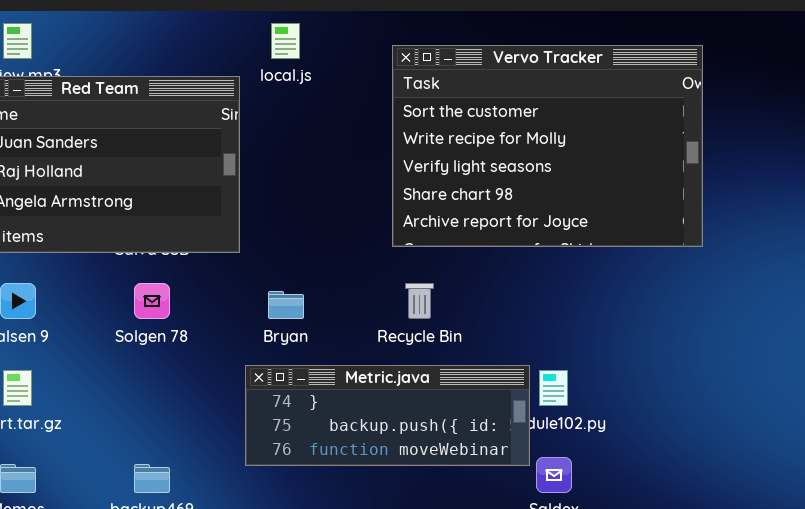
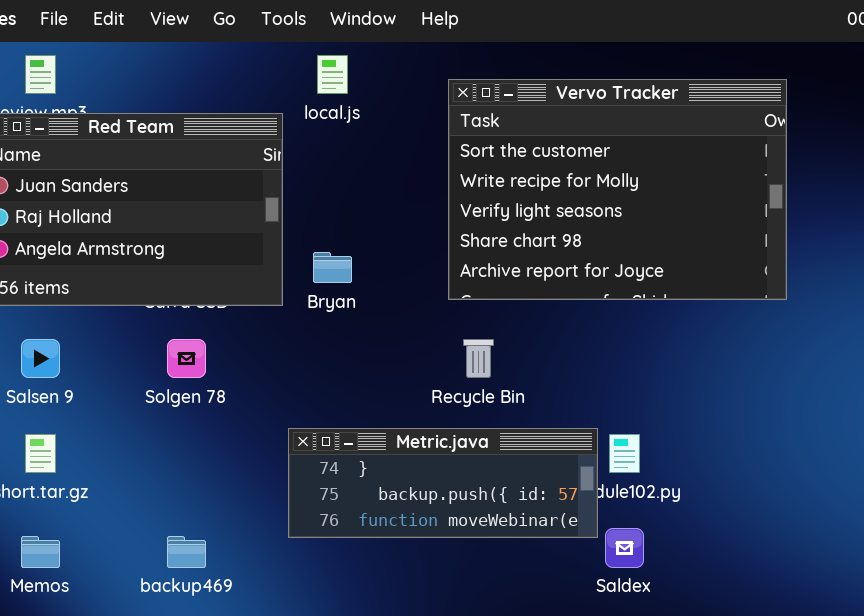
Bryan: [268,291,304,319] -> [313,252,352,283], moved

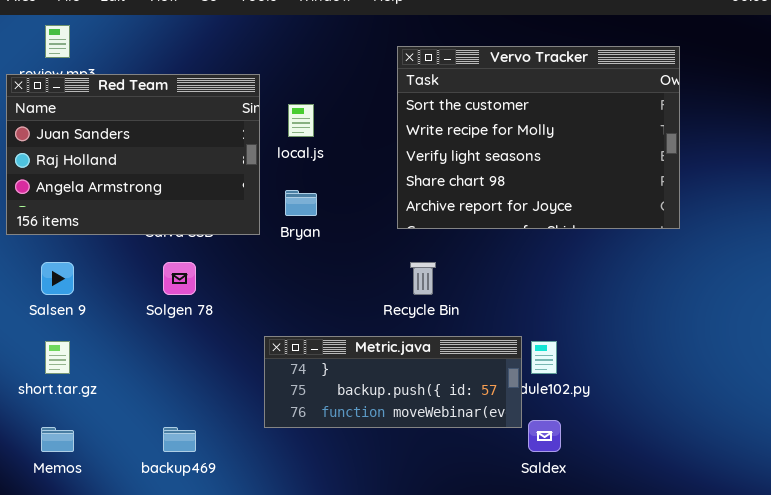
local.js: [317,55,348,94] -> [288,104,314,137], moved

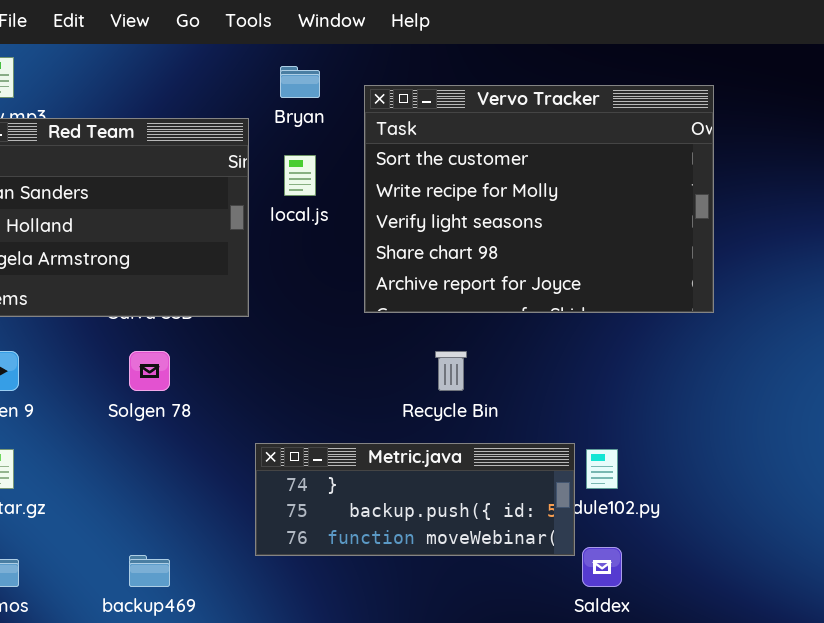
Vervo Tracker: [397,46,680,229] -> [364,85,714,313], moved
Bryan: [285,190,317,216] -> [280,66,320,98], moved

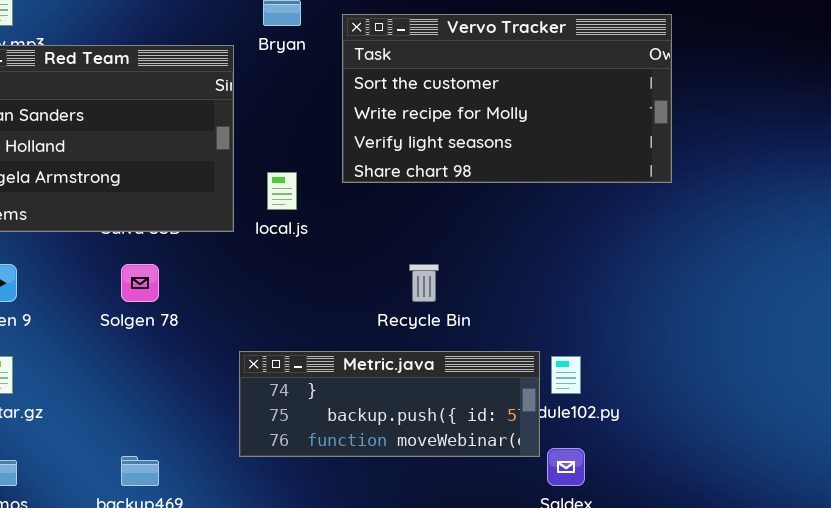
Vervo Tracker: [364,85,714,313] -> [342,14,672,183], resized
local.js: [284,155,316,196] -> [267,172,297,210], moved

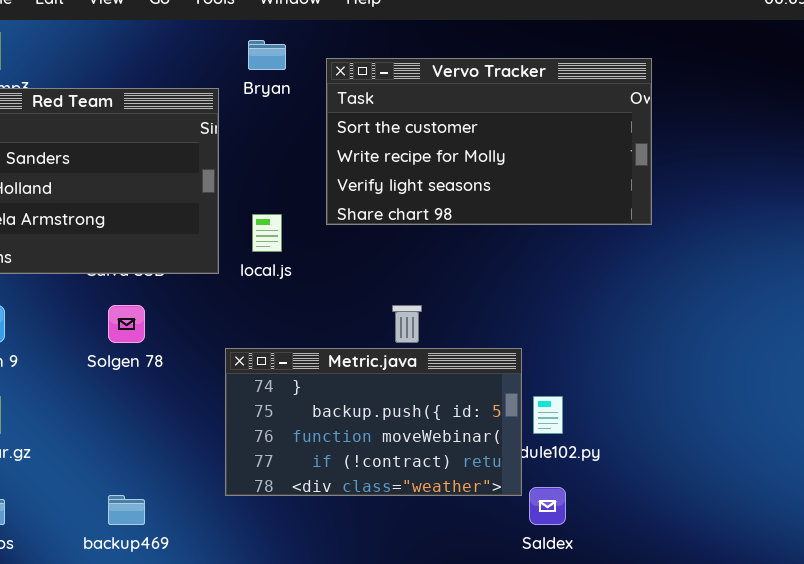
Metric.java: [239,351,540,457] -> [225,348,522,496], resized

